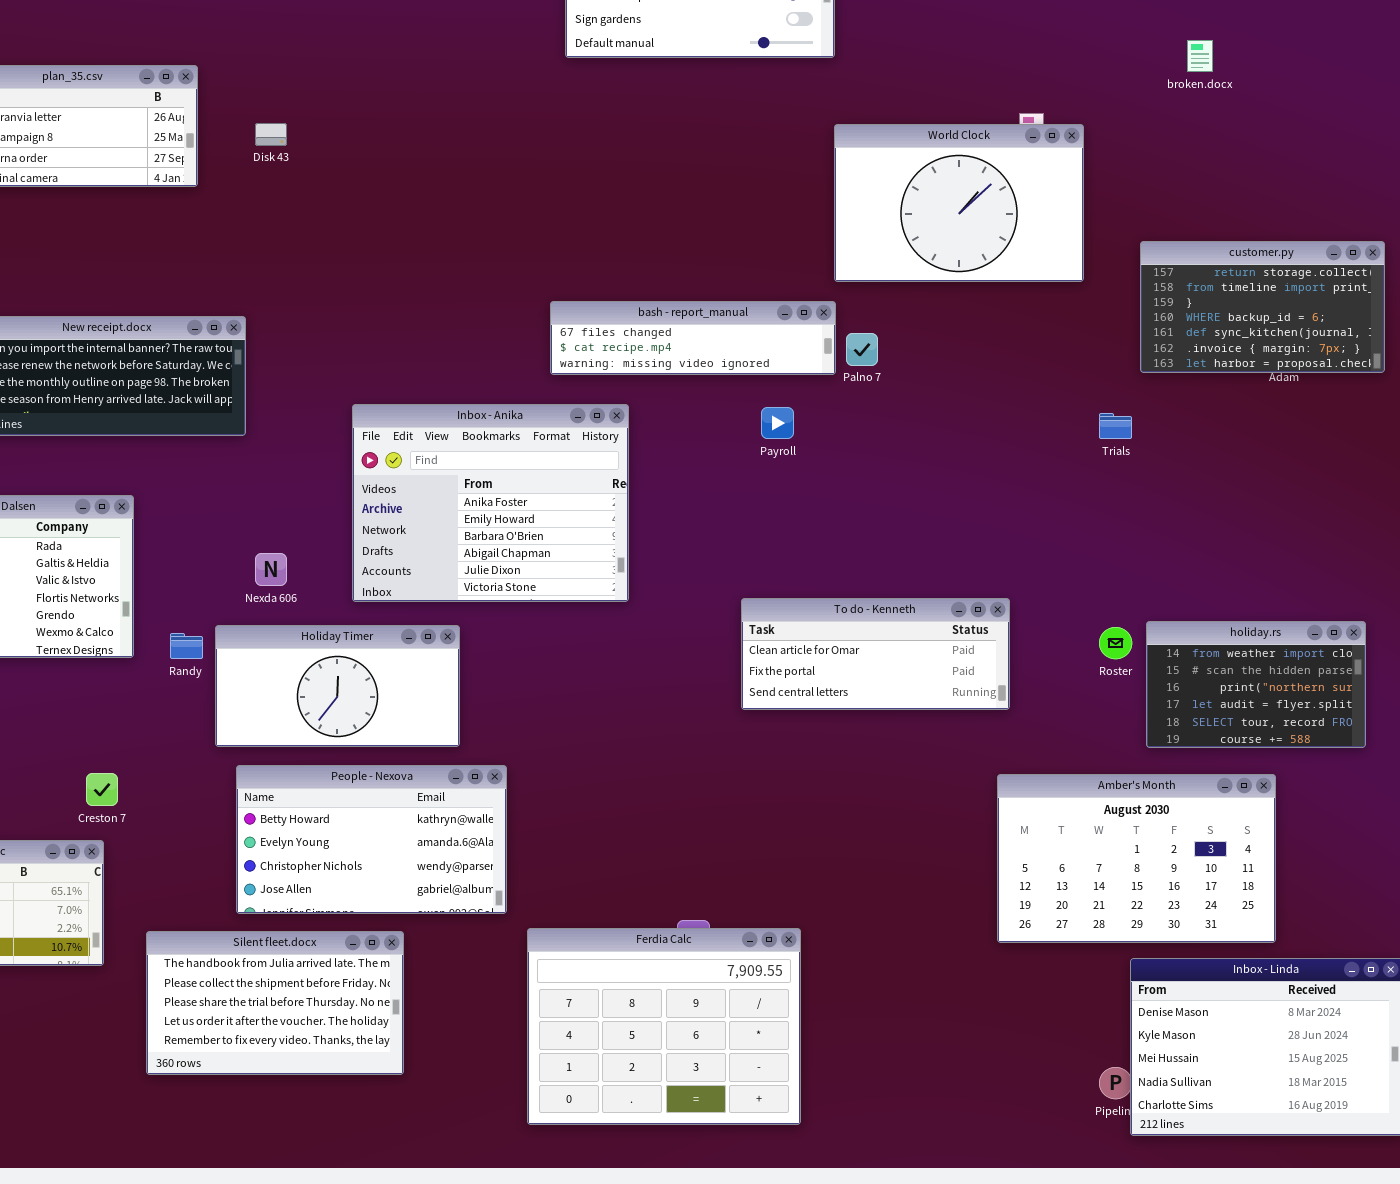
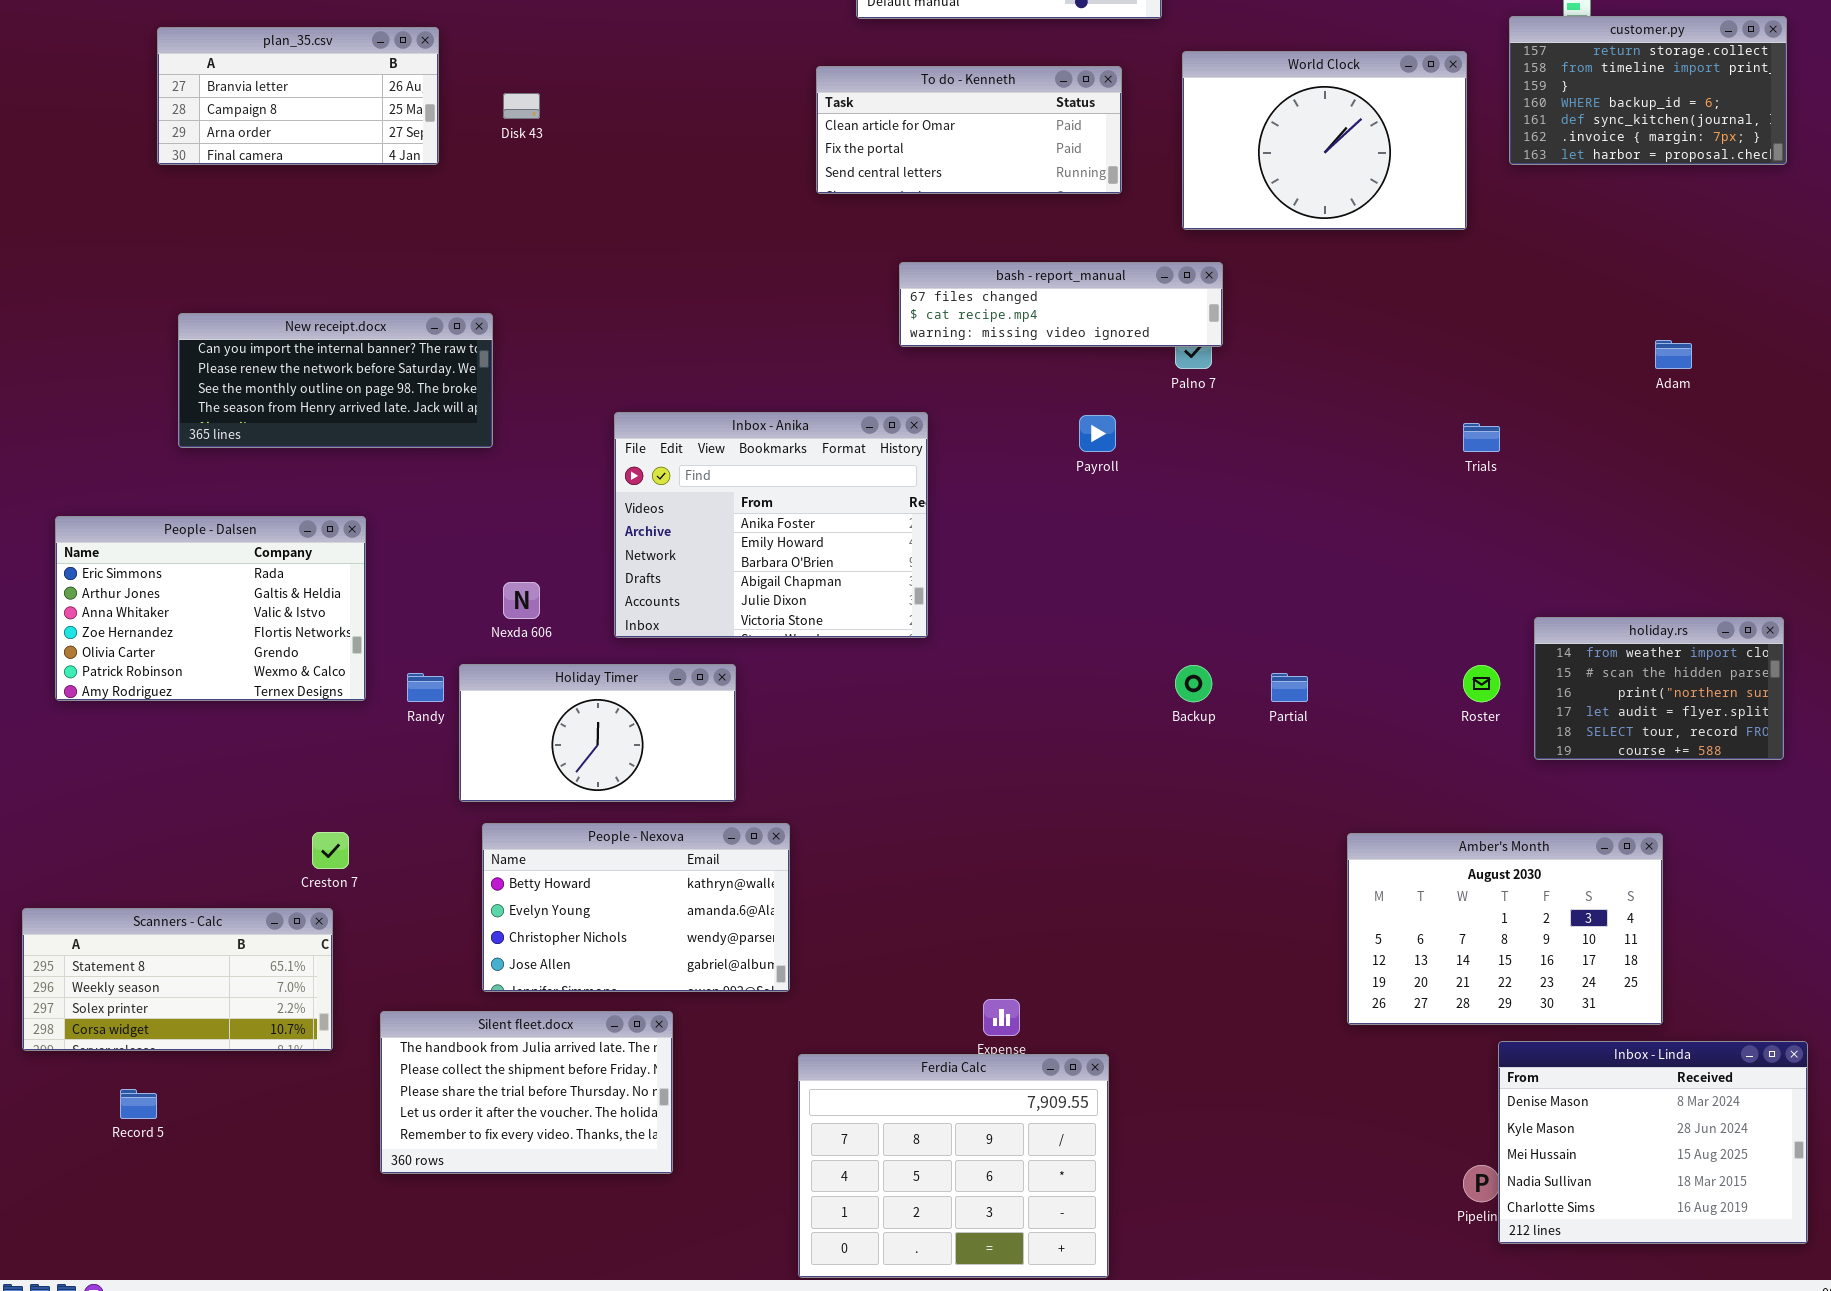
World Clock: [834,124,1084,282] -> [1182,51,1467,230], moved
customer.py: [1140,241,1385,373] -> [1509,16,1787,165], moved
bash - report_manual: [550,301,836,375] -> [899,262,1223,347], moved
To do - Kenneth: [741,598,1010,710] -> [816,66,1122,194], moved
holiday.rs: [1146,621,1366,748] -> [1534,617,1784,760], moved
Ferdia Calc: [527,928,801,1125] -> [798,1054,1109,1278], moved

